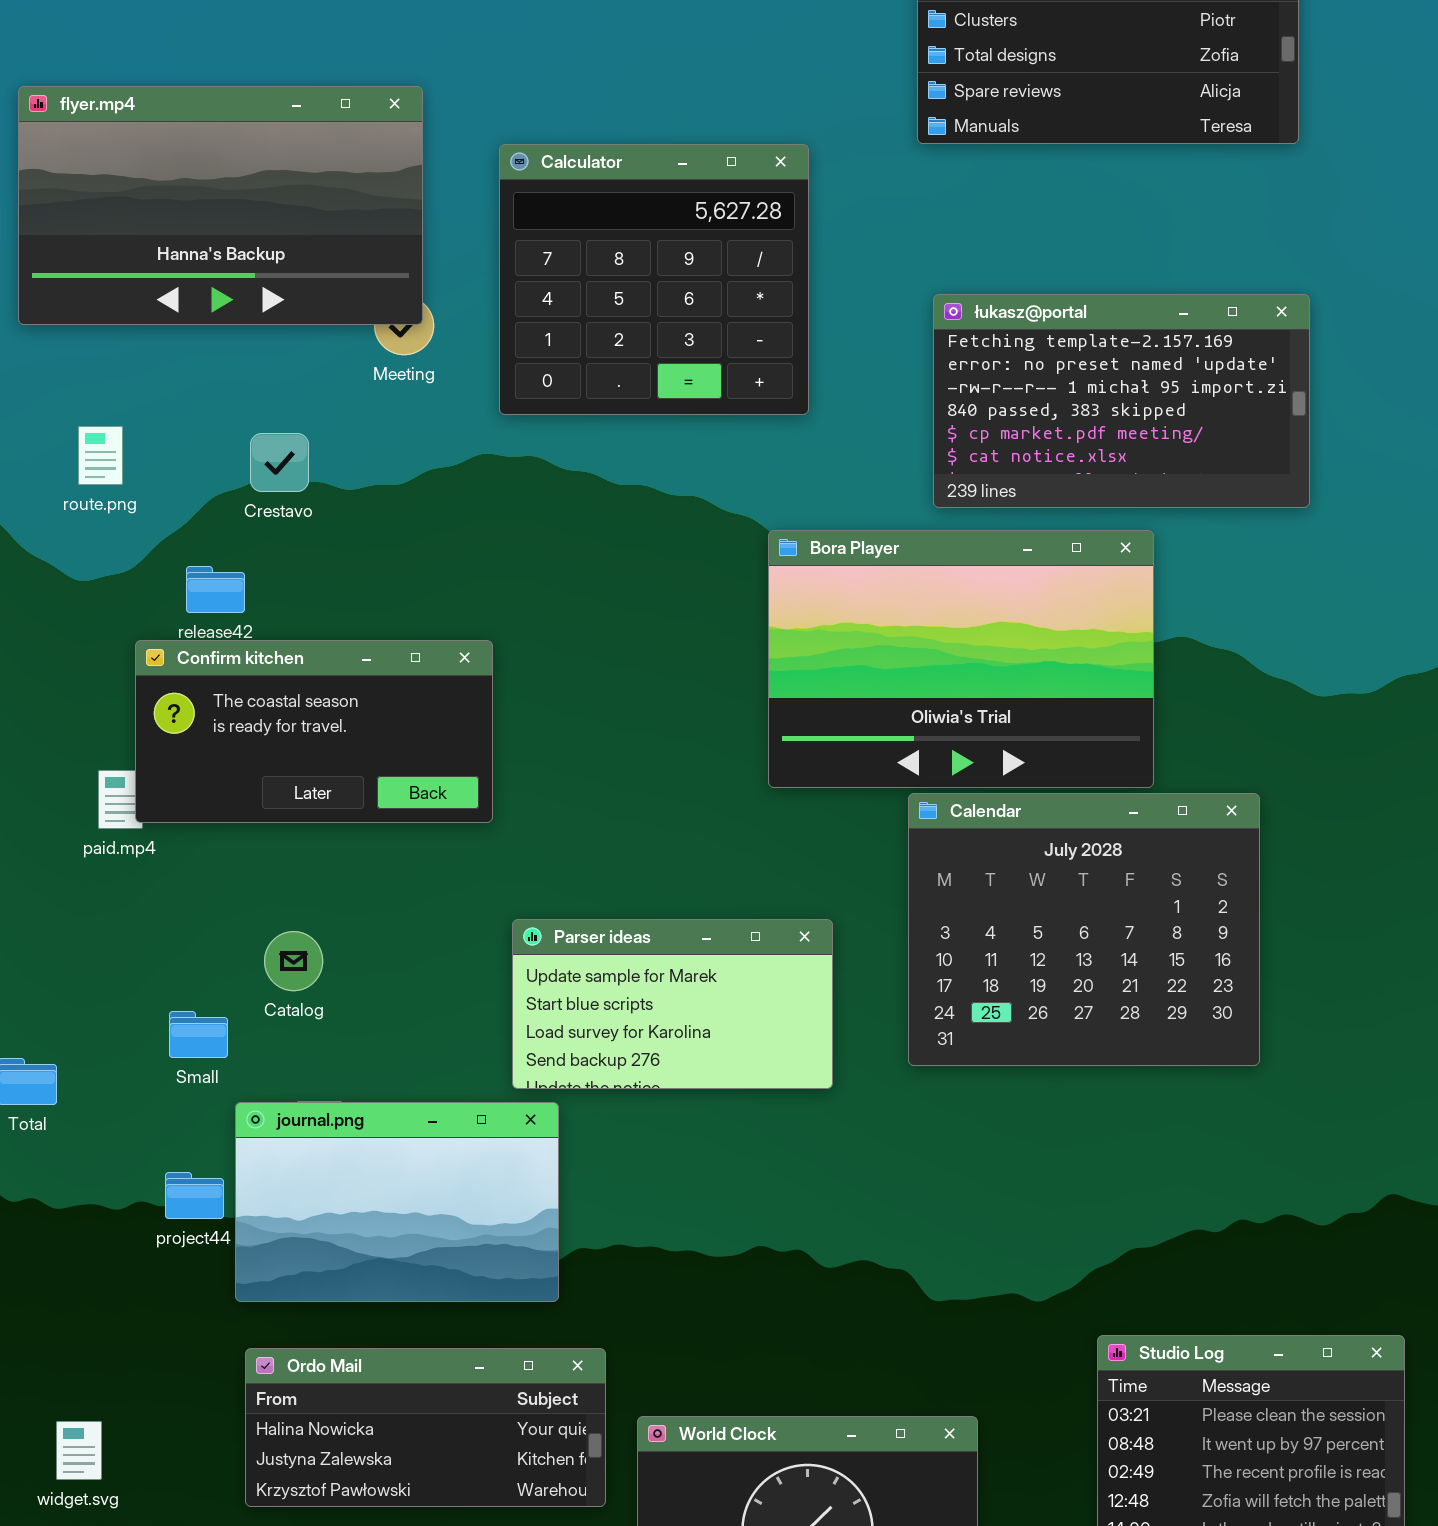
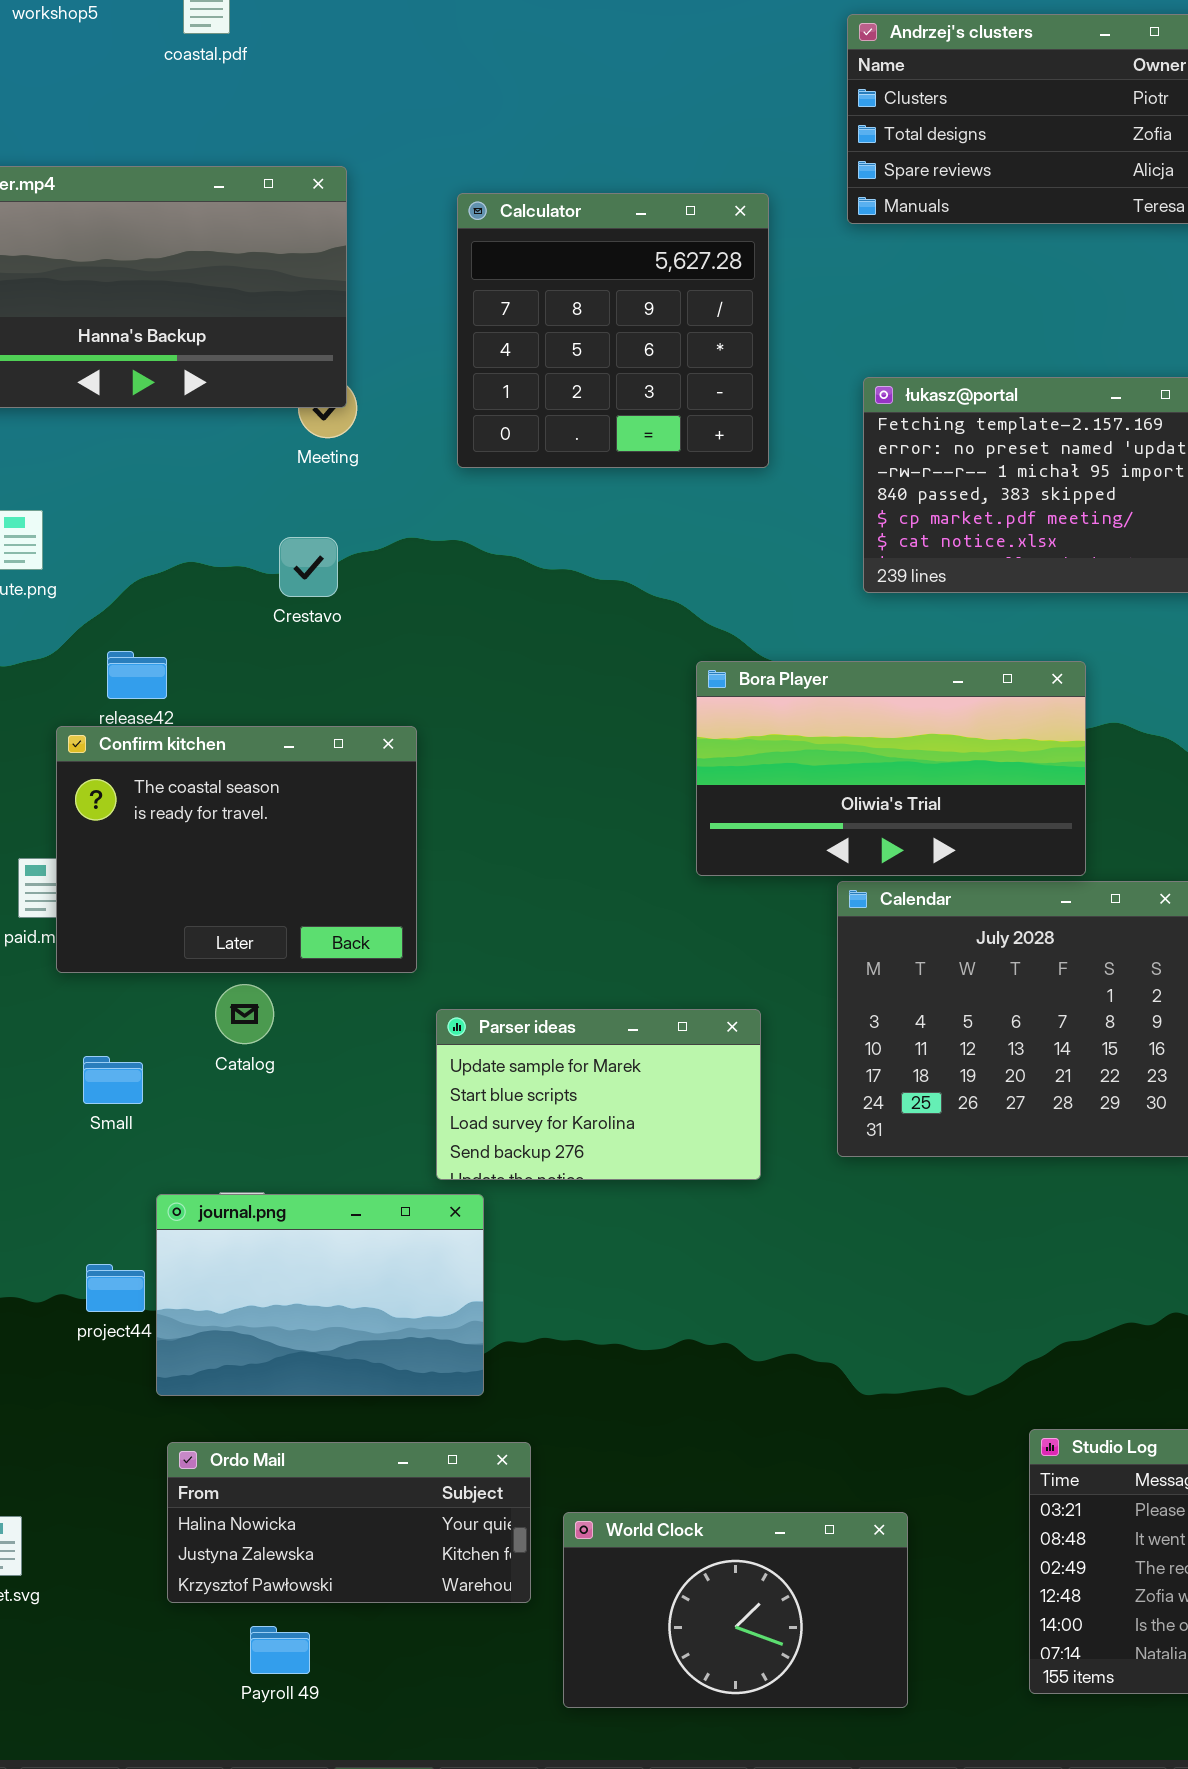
Calculator: [499,144,809,415] -> [457,193,769,468], moved
Crestavo: [250,433,309,492] -> [279,537,338,597], moved
Bora Player: [768,530,1154,788] -> [696,661,1086,876], resized
Confirm kitchen: [135,640,493,823] -> [56,726,417,973], resized
Catalog: [264,931,323,991] -> [215,984,274,1044], moved
Small: [169,1011,228,1058] -> [83,1056,143,1104], moved

